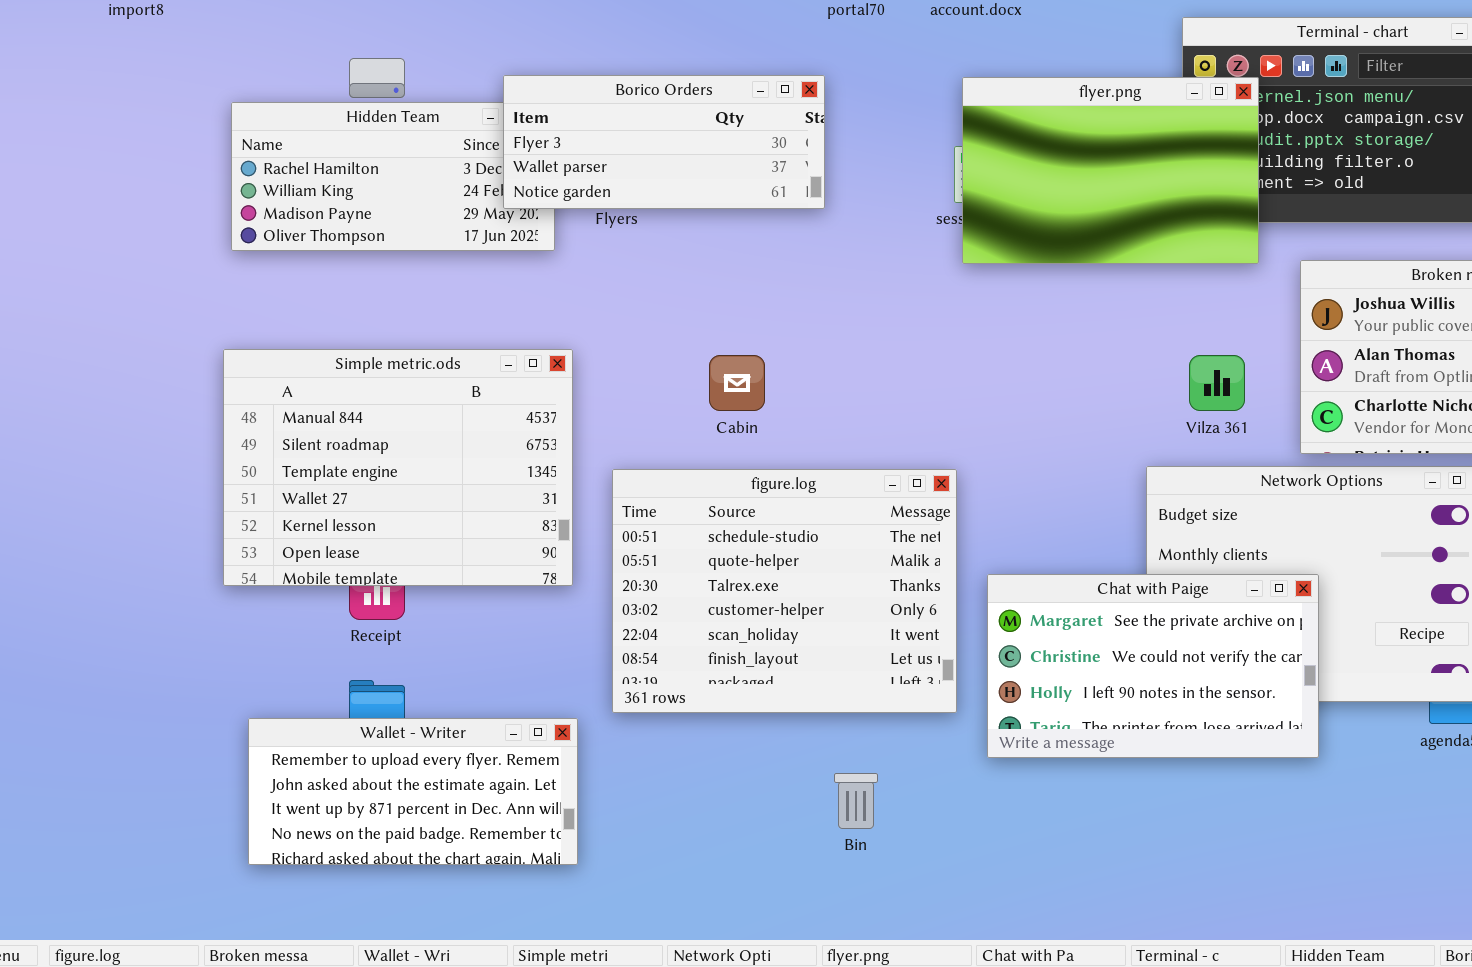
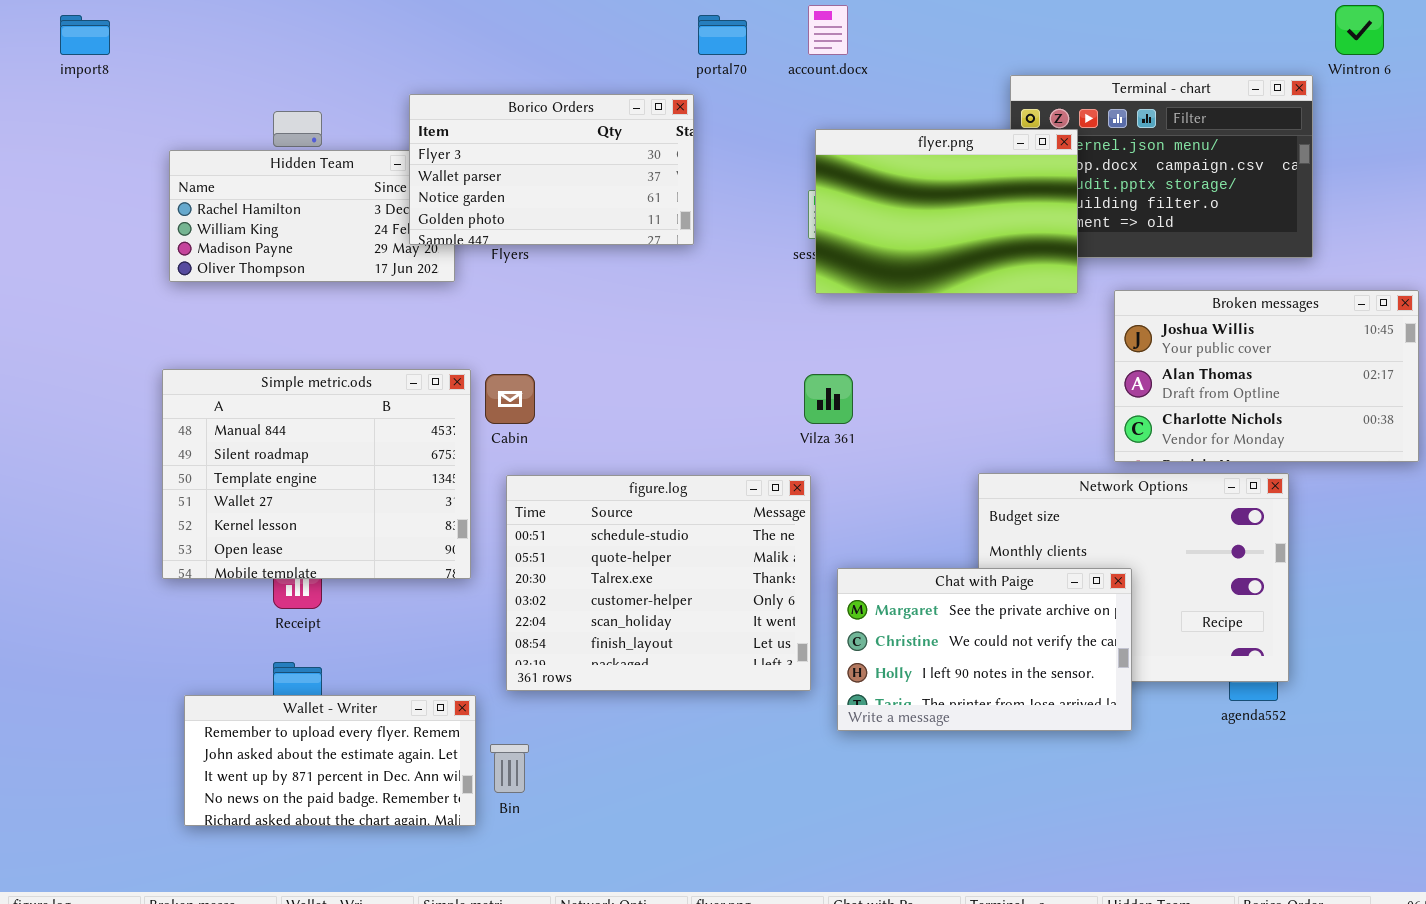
Borico Orders: [503,75,825,209] -> [409,94,694,245], resized
Cabin: [709,355,765,411] -> [485,374,535,424], moved
Vilza 361: [1189,355,1245,411] -> [804,374,853,424], moved
Bin: [834,773,878,829] -> [490,744,529,793], moved

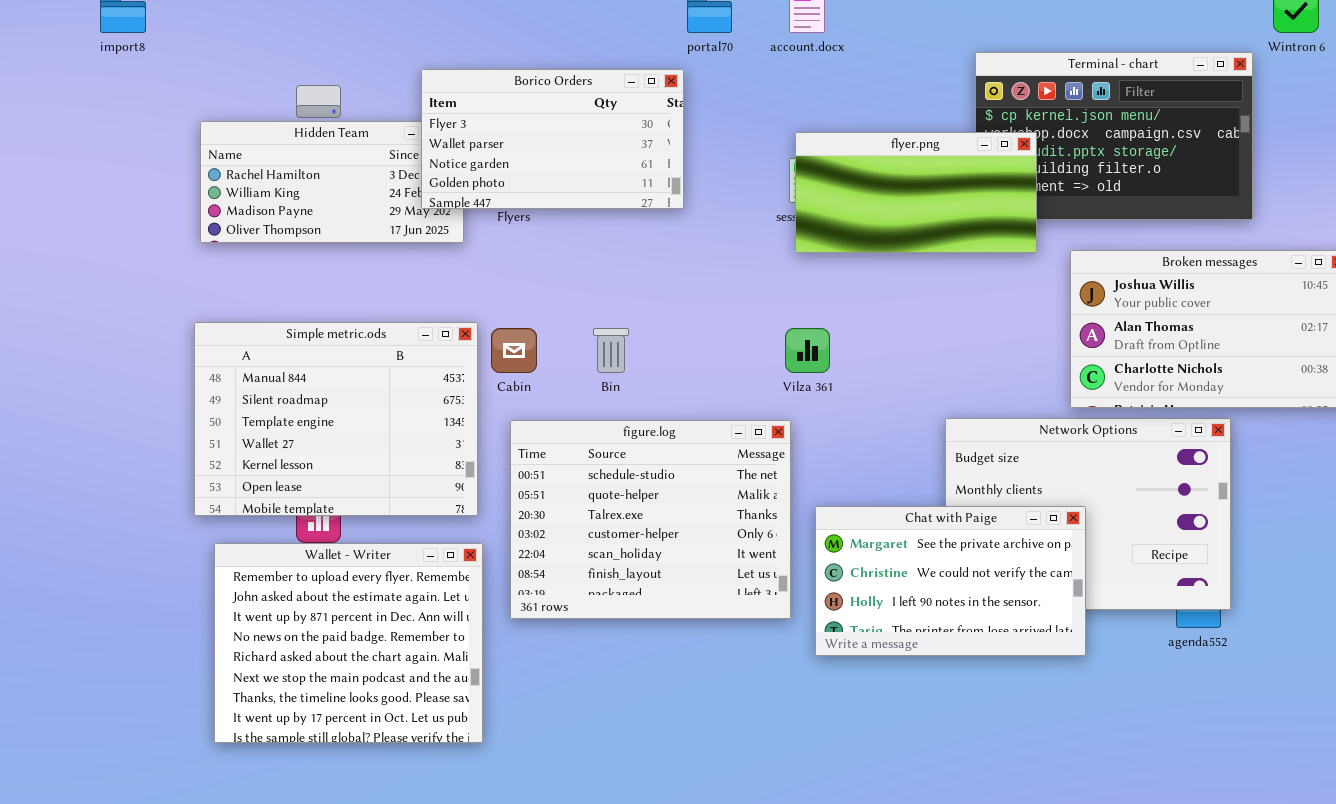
flyer.png: [815,129,1078,294] -> [795,132,1037,253], resized
Wallet - Writer: [184,695,476,826] -> [214,543,483,743], resized
Bin: [490,744,529,793] -> [593,328,629,373], moved

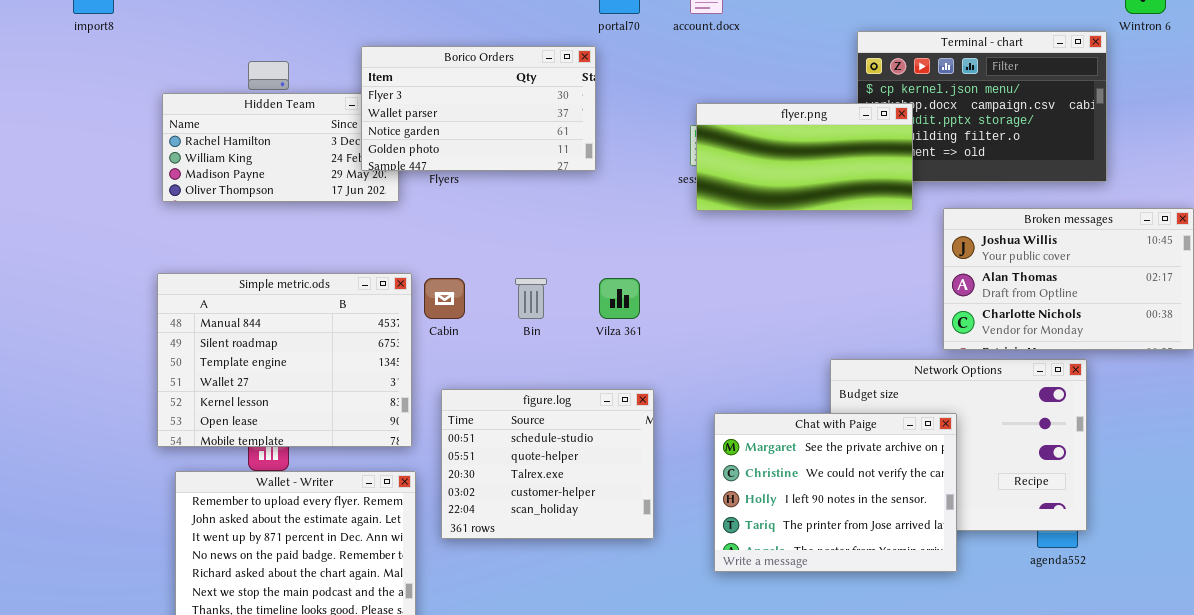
Vilza 361: [785,328,830,373] -> [599,278,640,319], moved
figure.log: [510,420,791,619] -> [441,389,654,539], resized
Chat with Paige: [815,506,1086,656] -> [714,413,957,572], resized

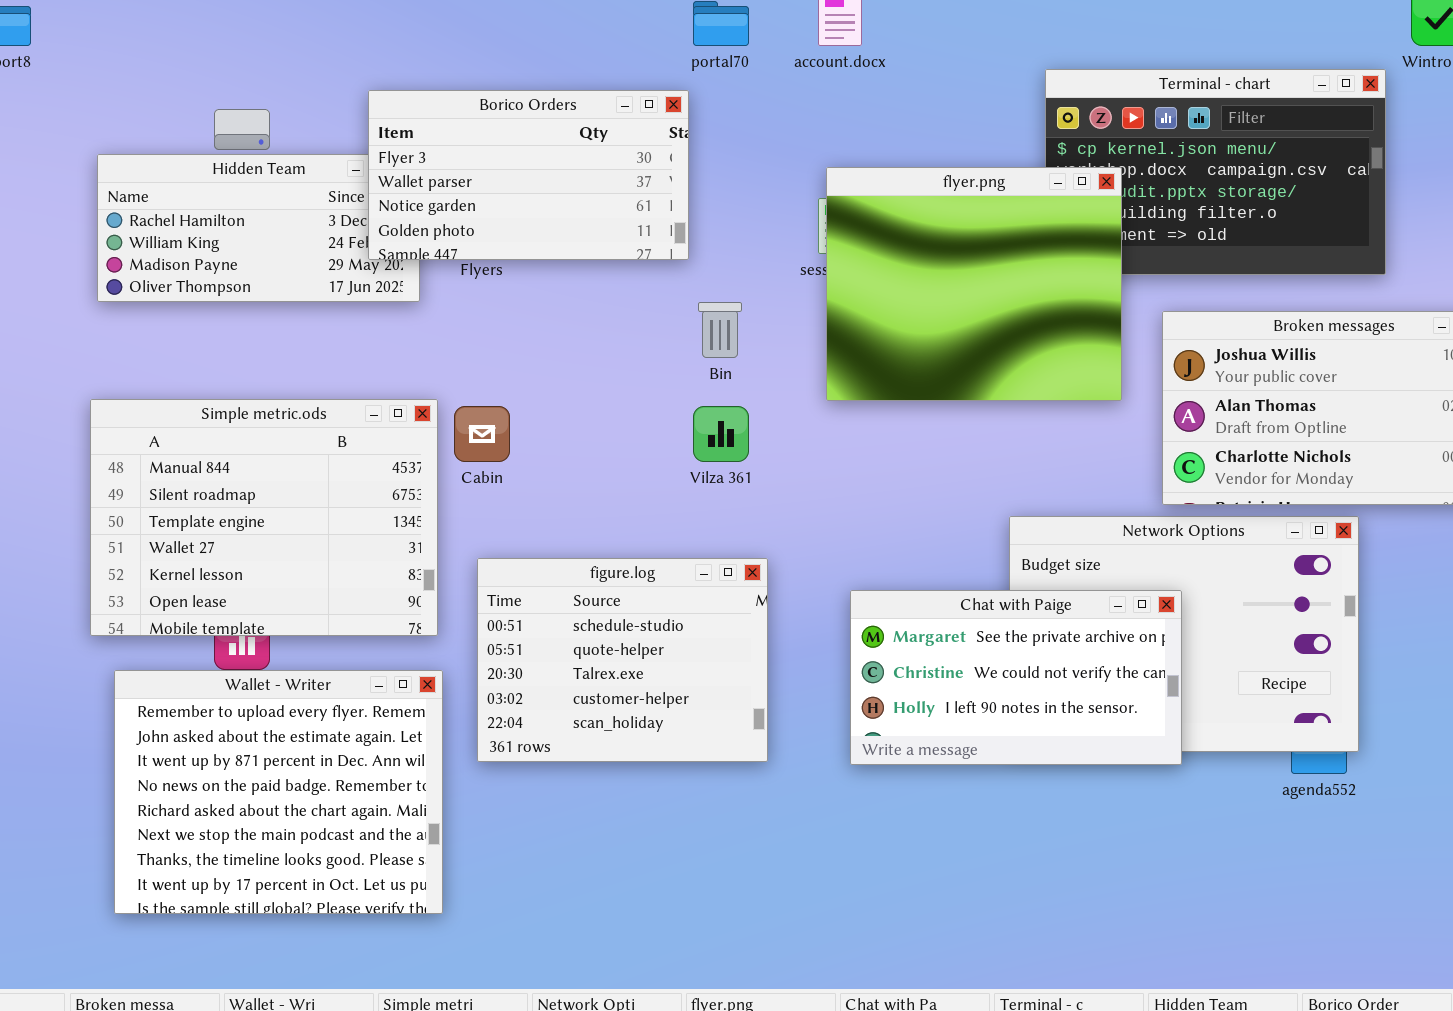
flyer.png: [696,103,913,211] -> [826,167,1122,401], resized
Bin: [515,278,547,319] -> [698,302,742,358], moved
Chat with Paige: [714,413,957,572] -> [850,590,1182,765], resized

